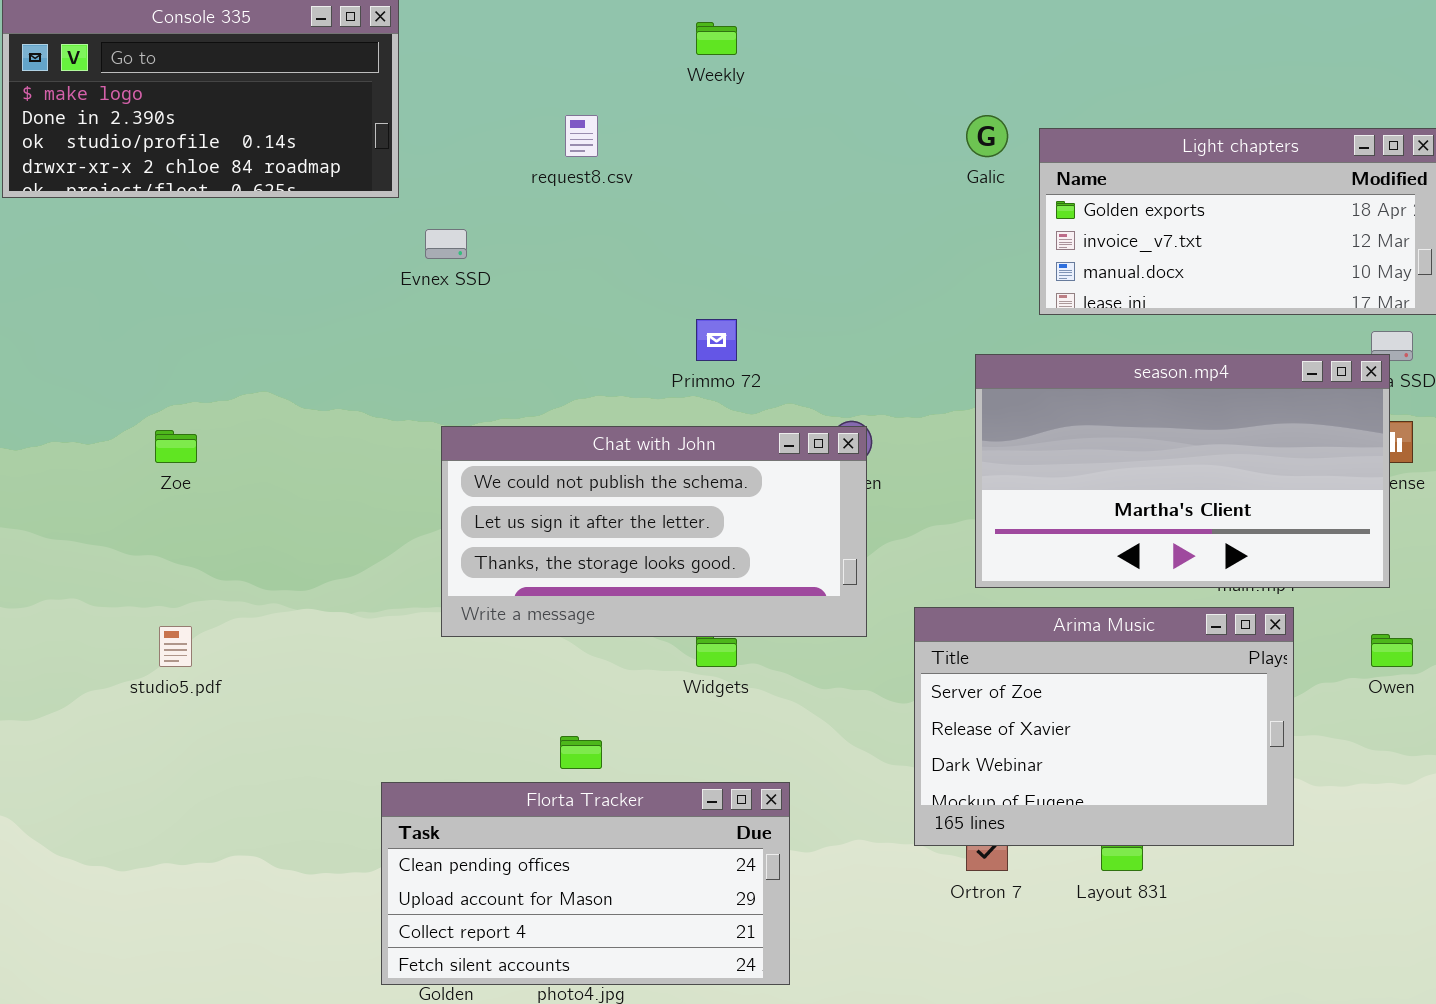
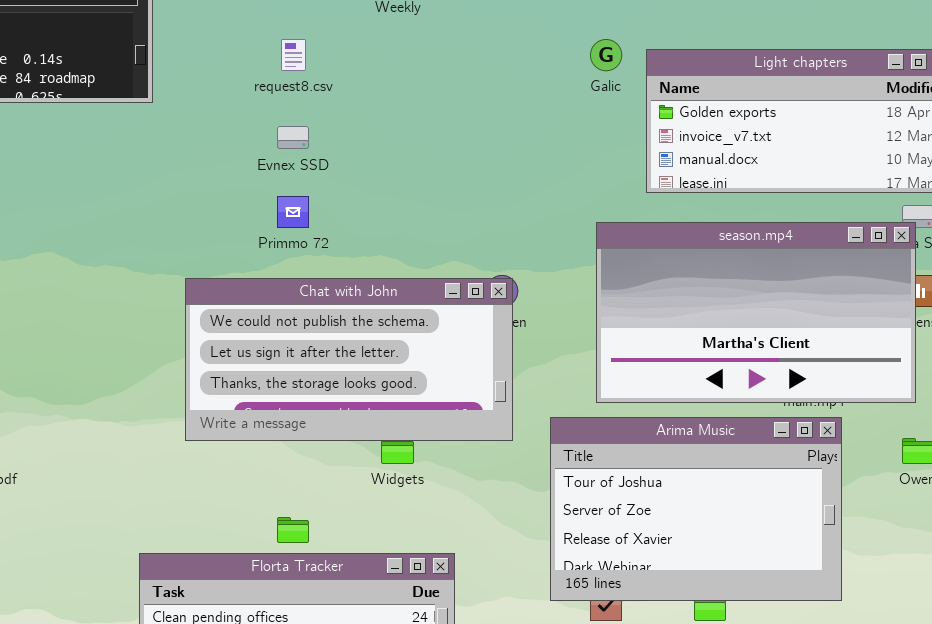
Evnex SSD: [425,229,467,259] -> [277,126,309,149], moved
Primmo 72: [696,319,737,361] -> [277,196,309,228], moved
Arima Music: [914,607,1294,846] -> [550,417,842,601], scrolled up 1 row

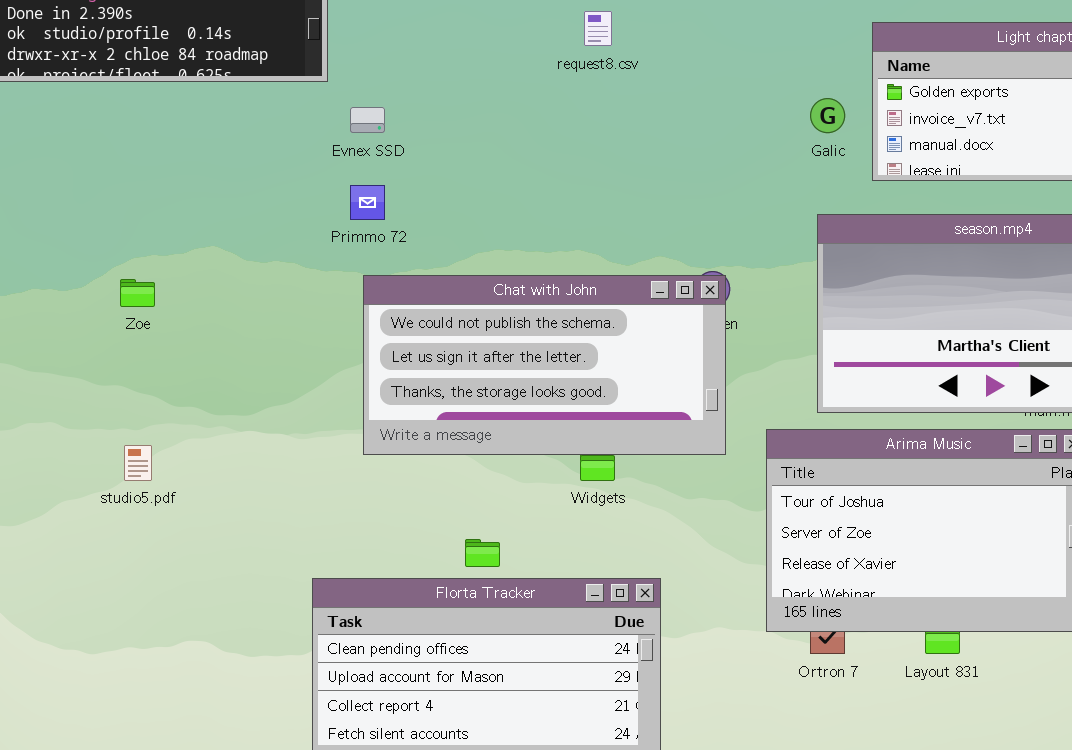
request8.csv: [281,39,306,71] -> [584,11,612,46], moved
Galic: [590,39,622,71] -> [810,98,845,133], moved
Evnex SSD: [277,126,309,149] -> [350,107,385,133], moved
Primmo 72: [277,196,309,228] -> [350,185,385,220], moved

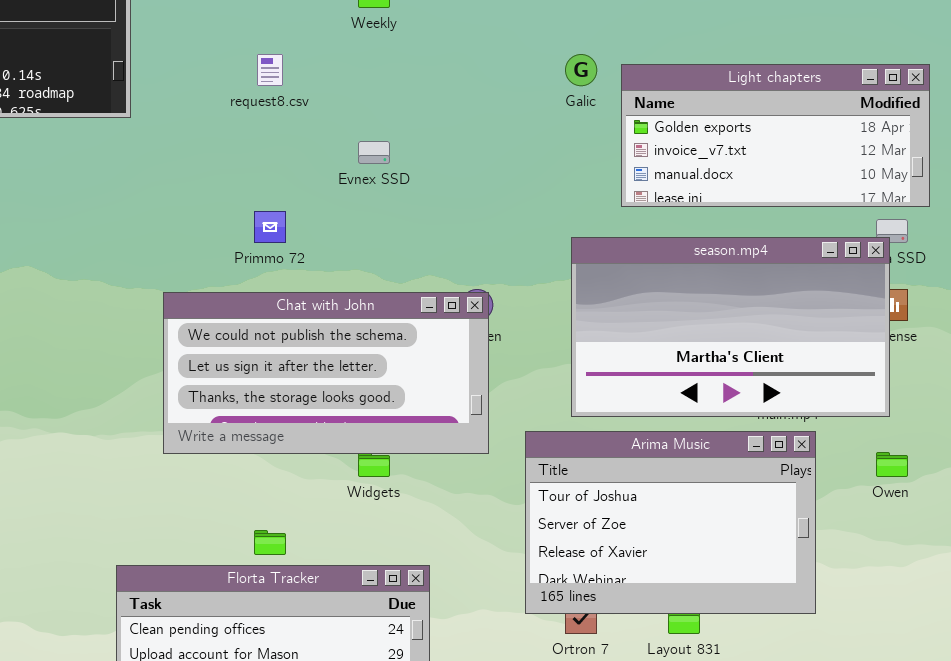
request8.csv: [584,11,612,46] -> [257,54,283,86], moved
Galic: [810,98,845,133] -> [565,54,597,86], moved
Evnex SSD: [350,107,385,133] -> [358,141,390,164], moved
Primmo 72: [350,185,385,220] -> [254,211,286,243], moved

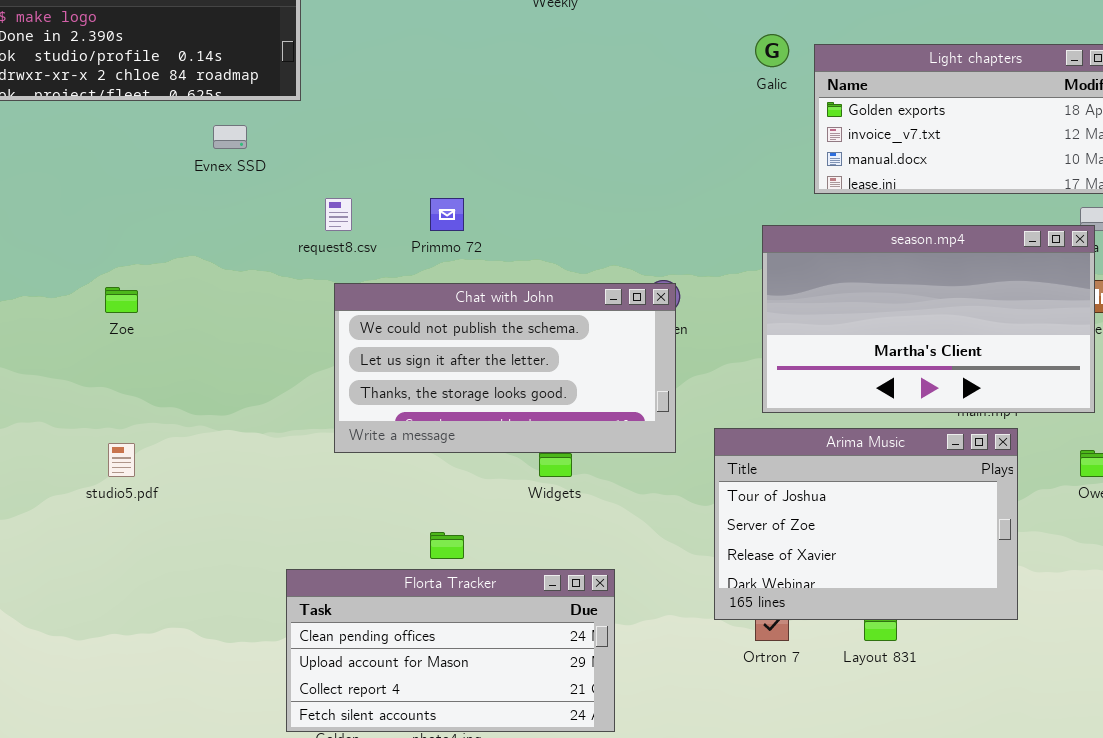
request8.csv: [257,54,283,86] -> [325,198,352,231], moved
Evnex SSD: [358,141,390,164] -> [213,125,247,149], moved

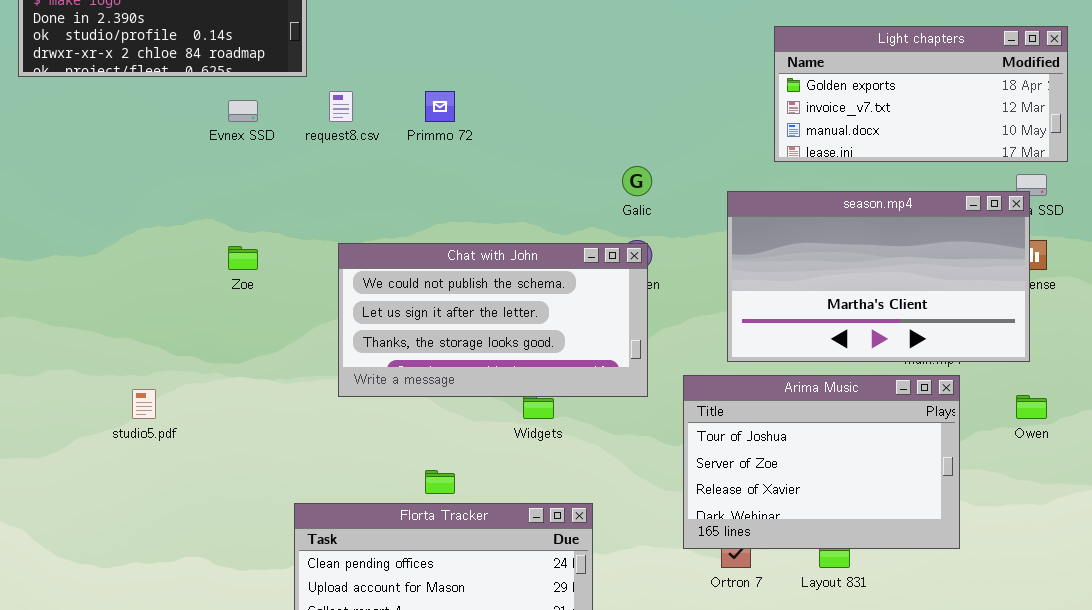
Galic: [755,34,789,67] -> [622,166,652,196], moved
request8.csv: [325,198,352,231] -> [329,91,353,122], moved
Primmo 72: [430,198,464,231] -> [425,91,455,122], moved
Zoe: [105,287,138,313] -> [228,246,258,270], moved

